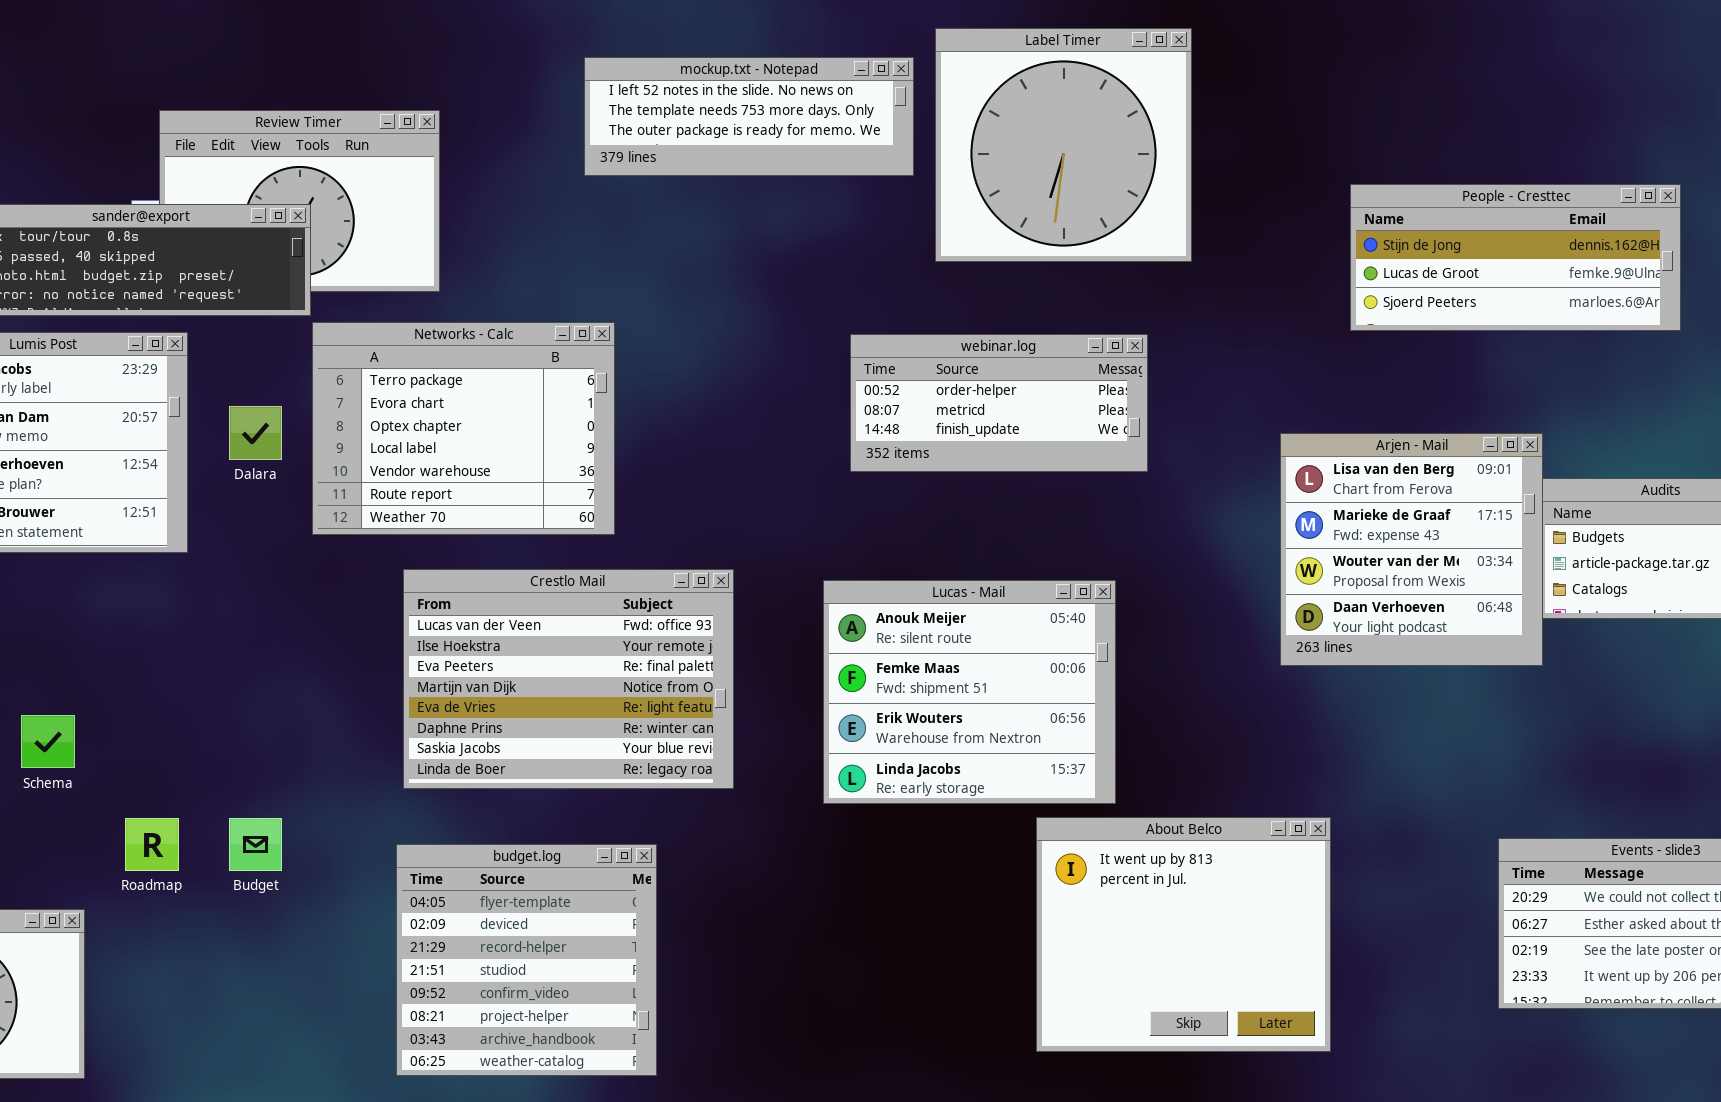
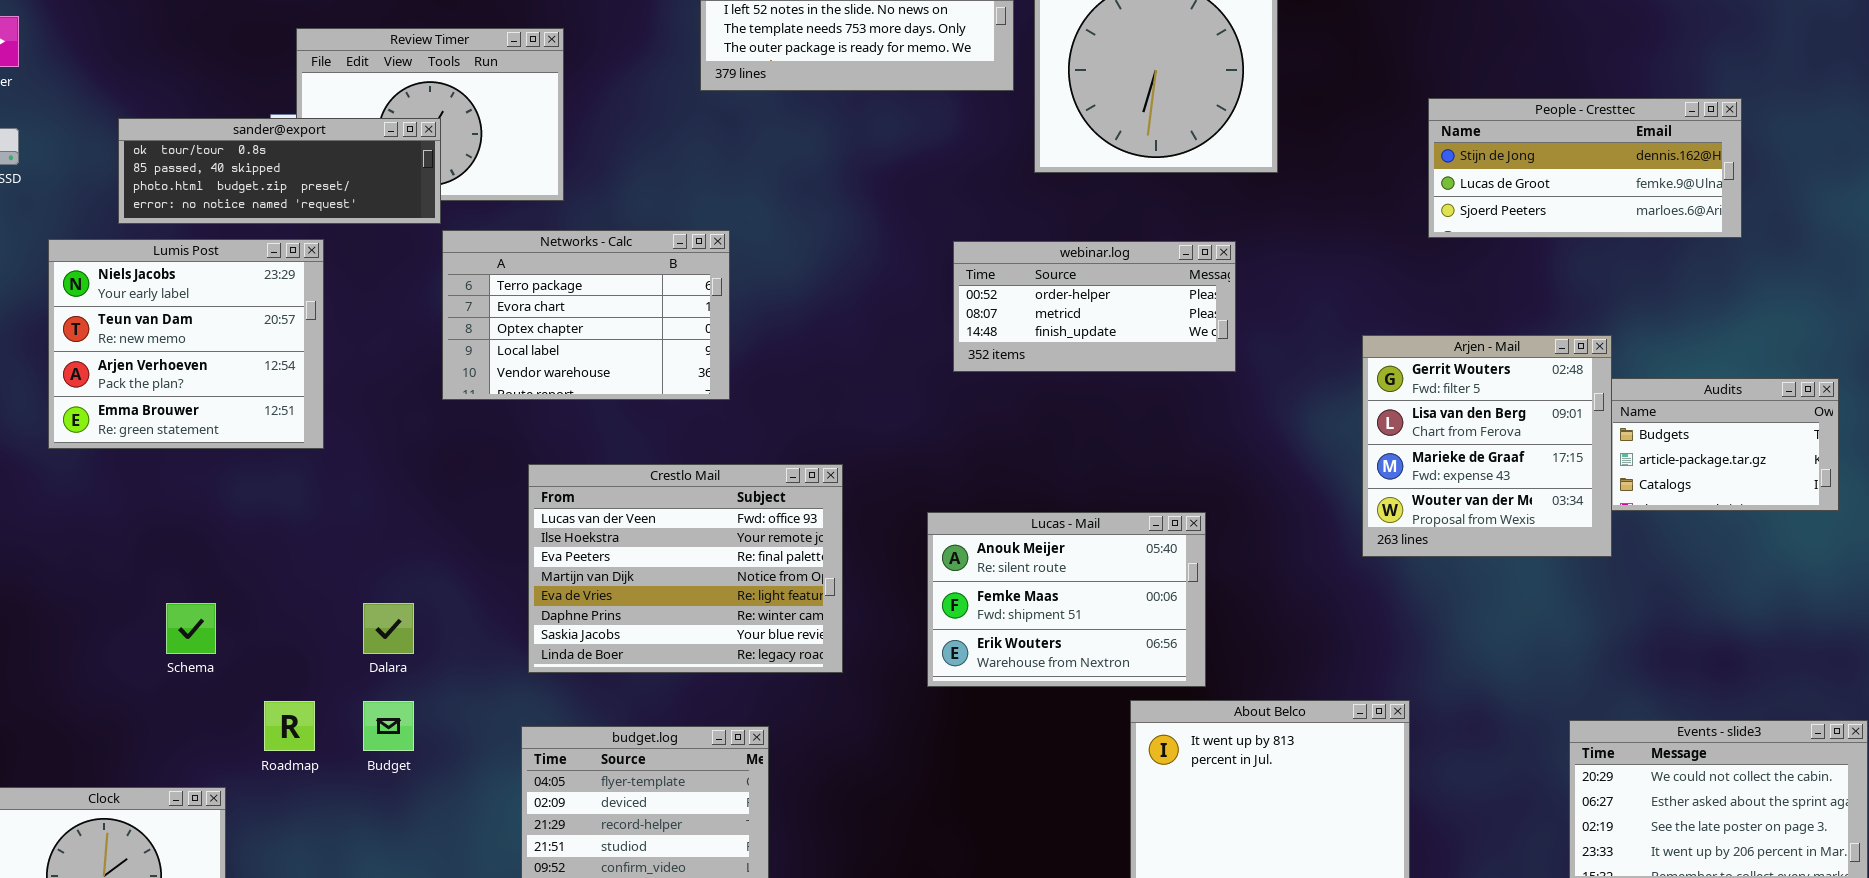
Networks - Calc: [312,322,615,535] -> [442,230,730,400], resized
Dalara: [229,406,282,460] -> [363,603,414,654], moved
Arjen - Mail: [1280,433,1543,666] -> [1362,335,1612,557], scrolled up 1 row
Lucas - Mail: [823,580,1116,804] -> [927,512,1206,687], resized

